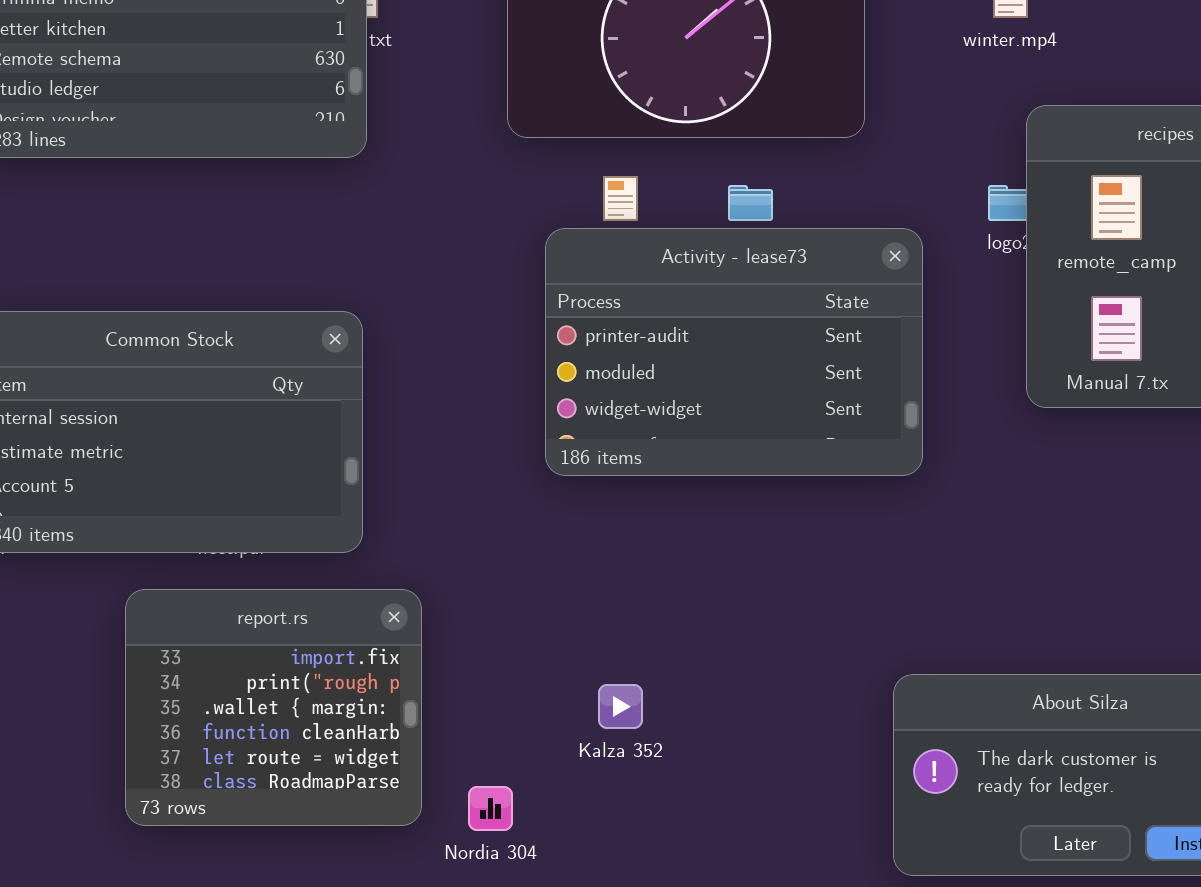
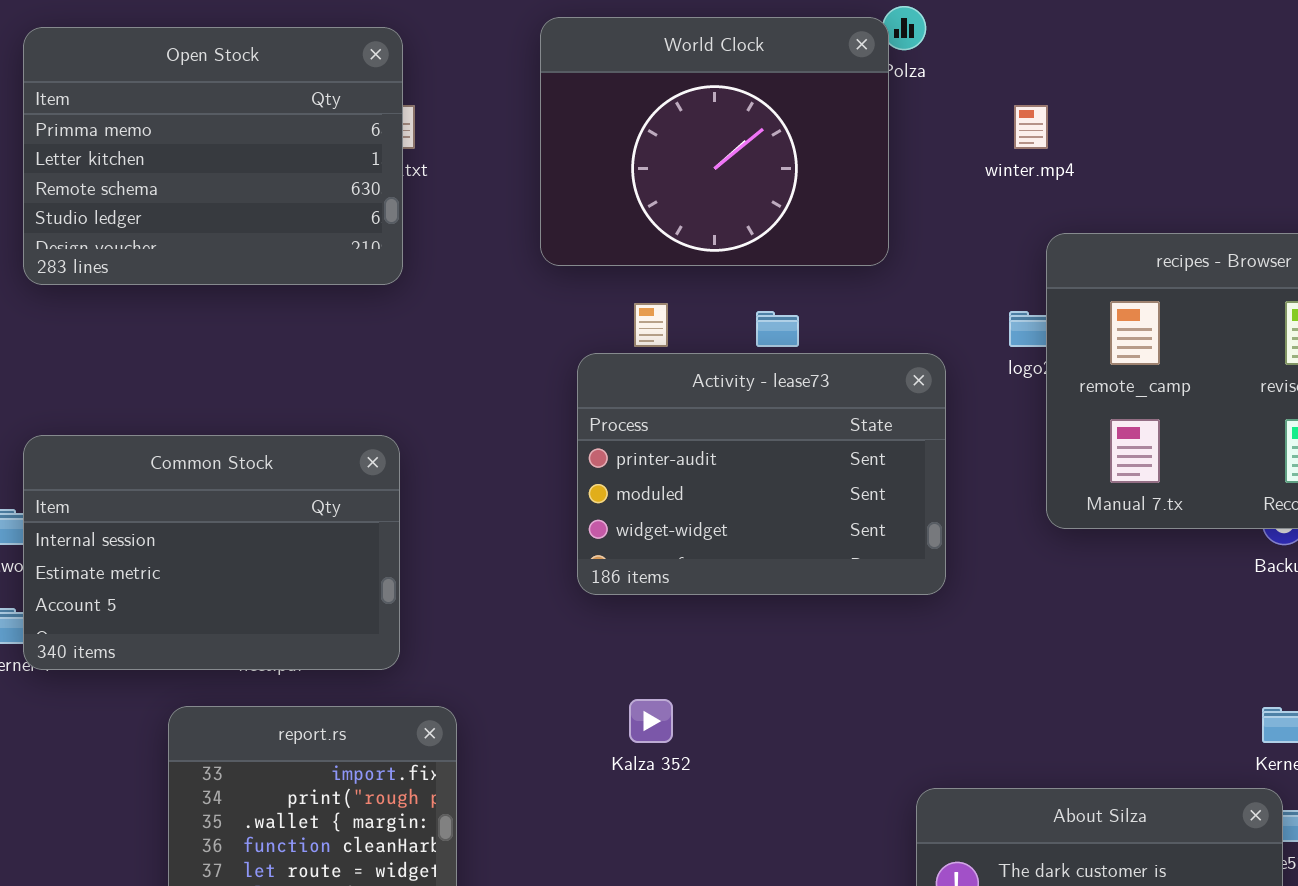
Kalza 352: [598,684,643,729] -> [629,699,673,743], moved

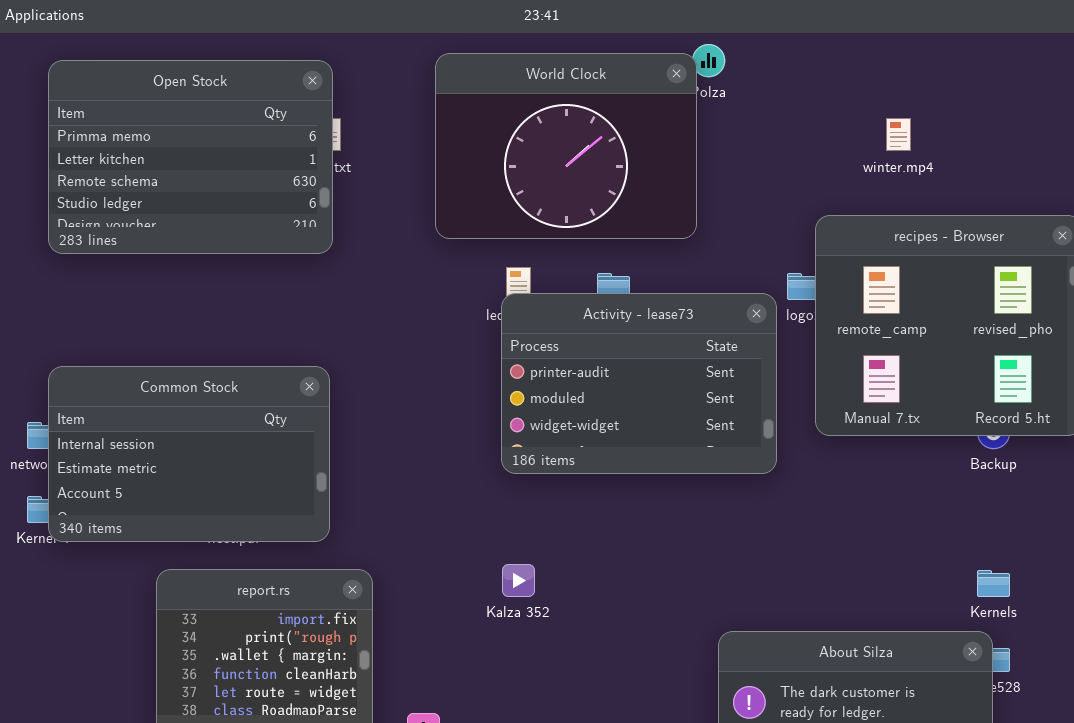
winter.mp4: [1014,105,1048,149] -> [886,118,911,151], moved
Activity - lease73: [577,353,946,595] -> [501,293,777,474], moved

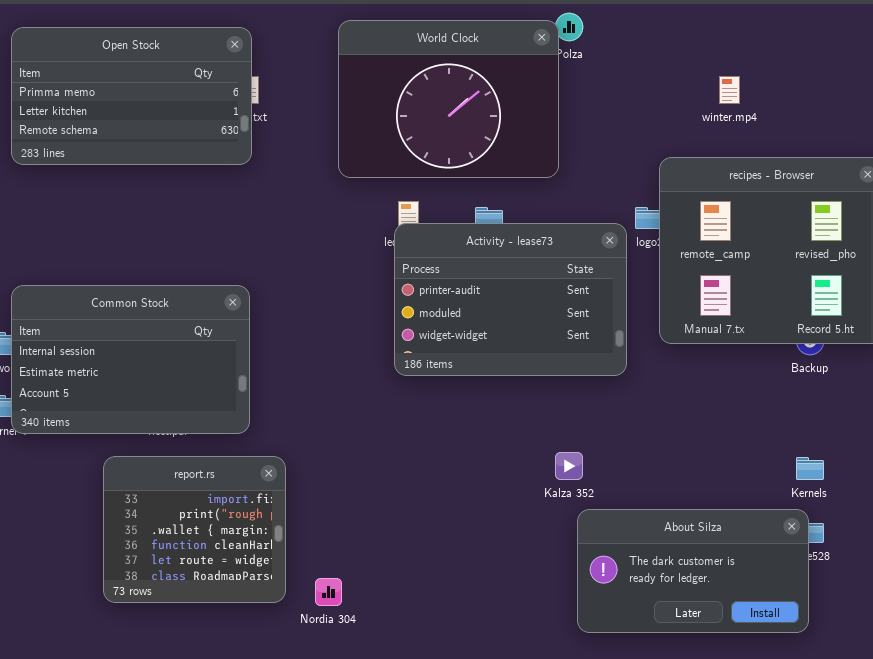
Open Stock: [48,60,333,254] -> [11,27,252,165], resized
Kalza 352: [502,564,535,597] -> [555,452,583,480], moved

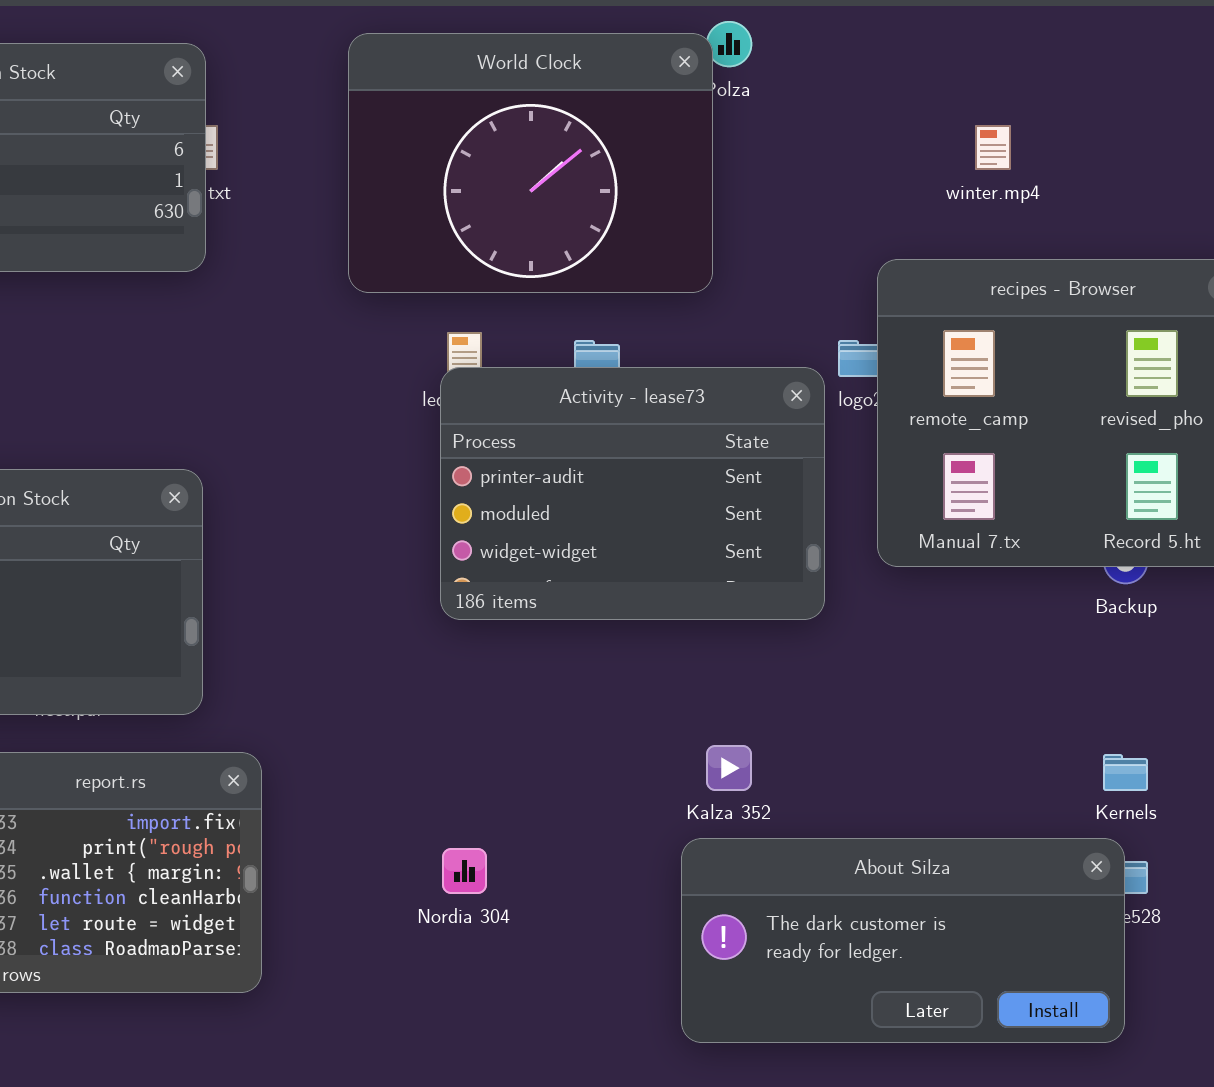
About Silza: [577,509,809,633] -> [681,838,1125,1043], resized
Nordia 304: [315,578,342,606] -> [442,848,487,894], moved

